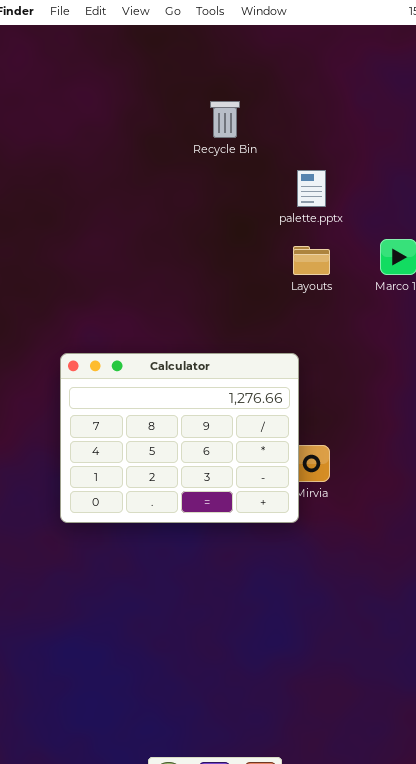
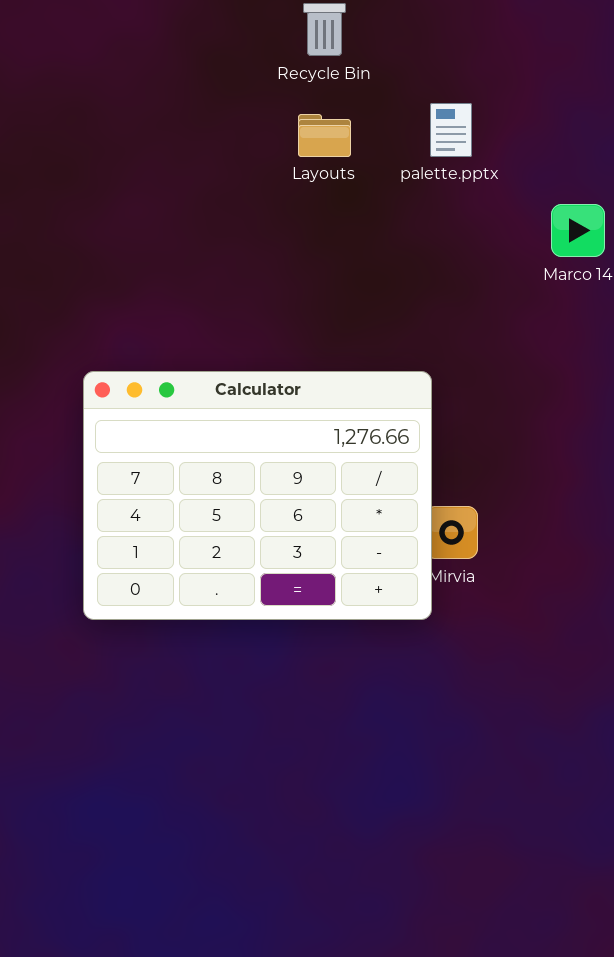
Layouts: [293,246,330,275] -> [298,114,351,157], moved

